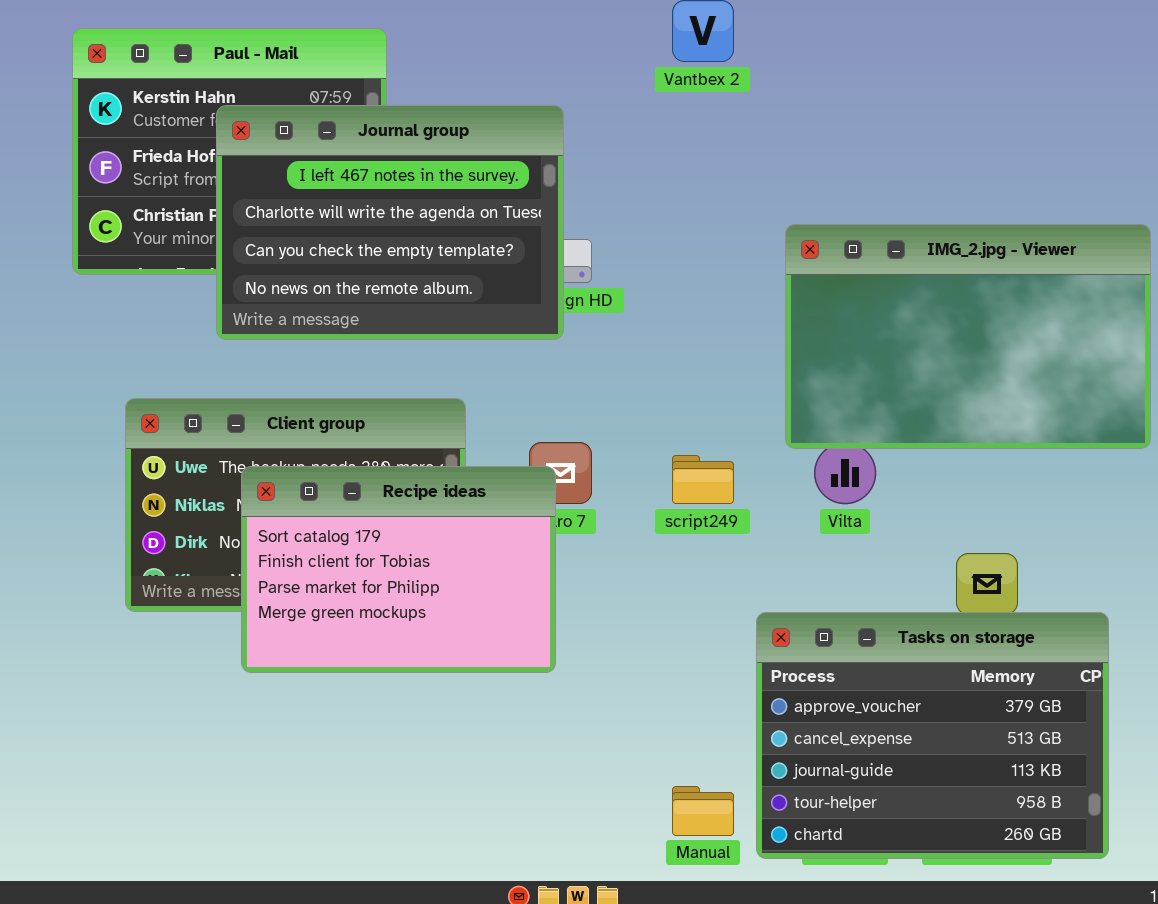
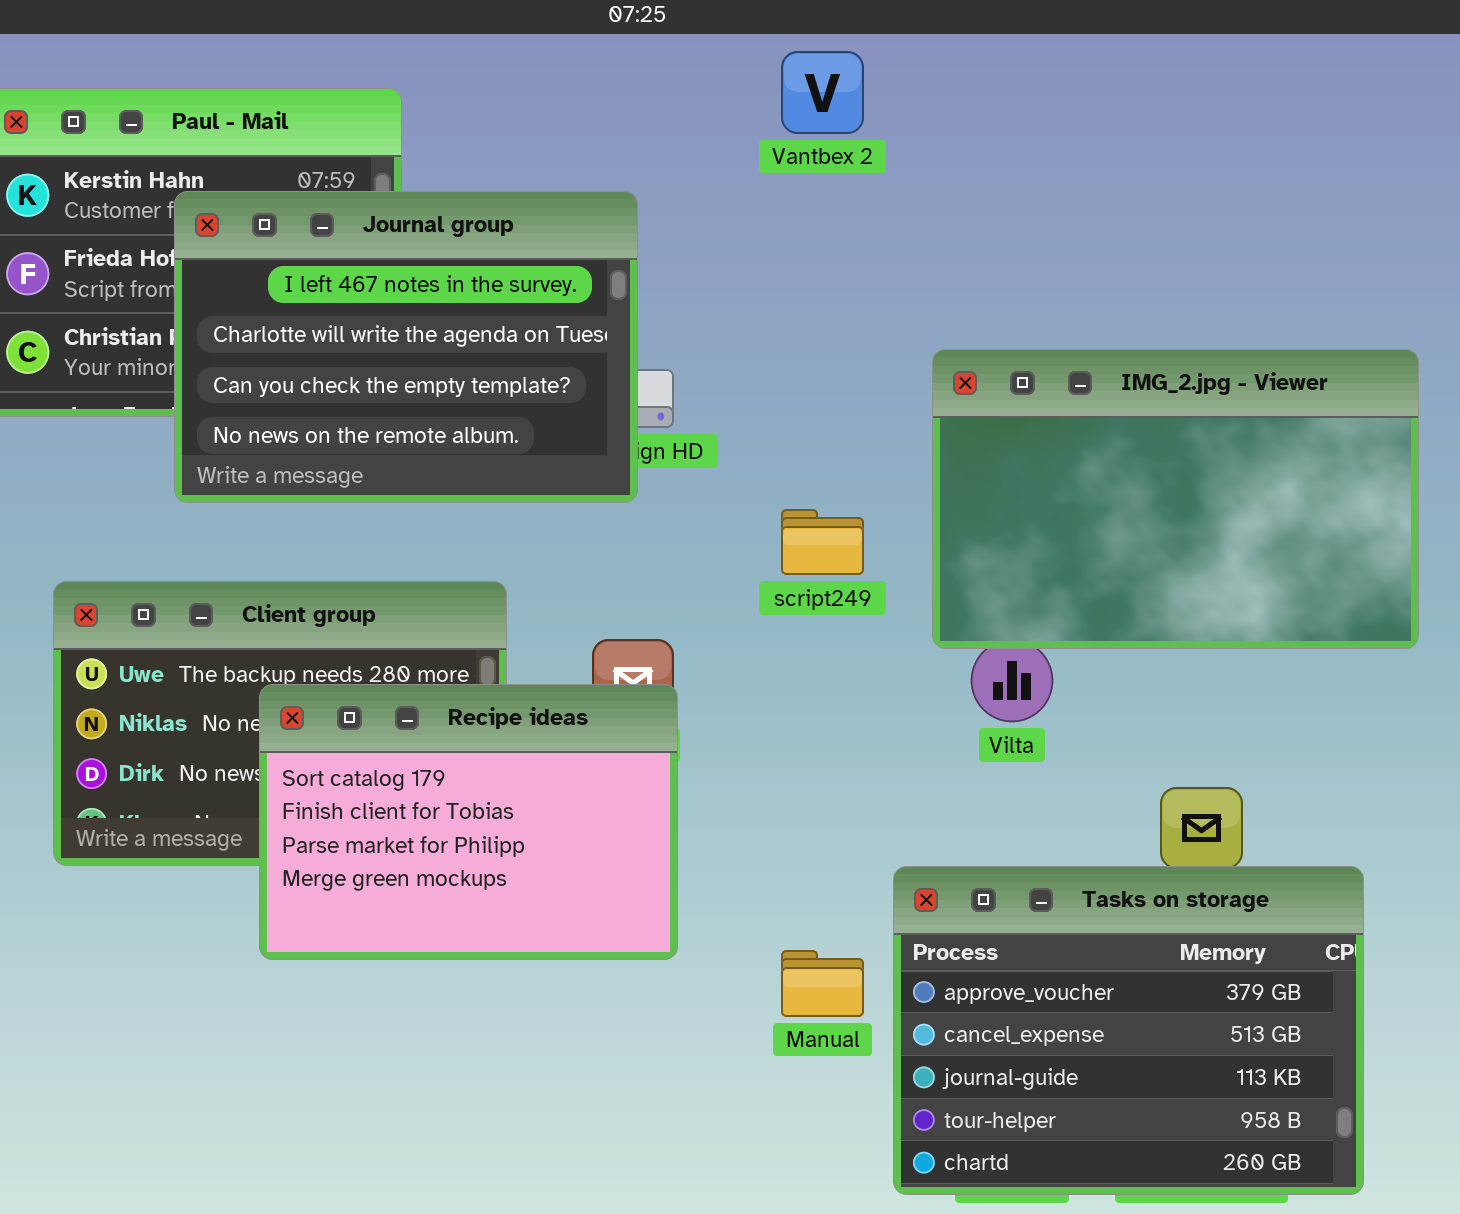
script249: [672,455,734,504] -> [781,509,864,575], moved
Recipe ideas: [241,466,556,673] -> [259,684,678,960], moved
Manual: [672,786,734,836] -> [781,950,864,1017], moved

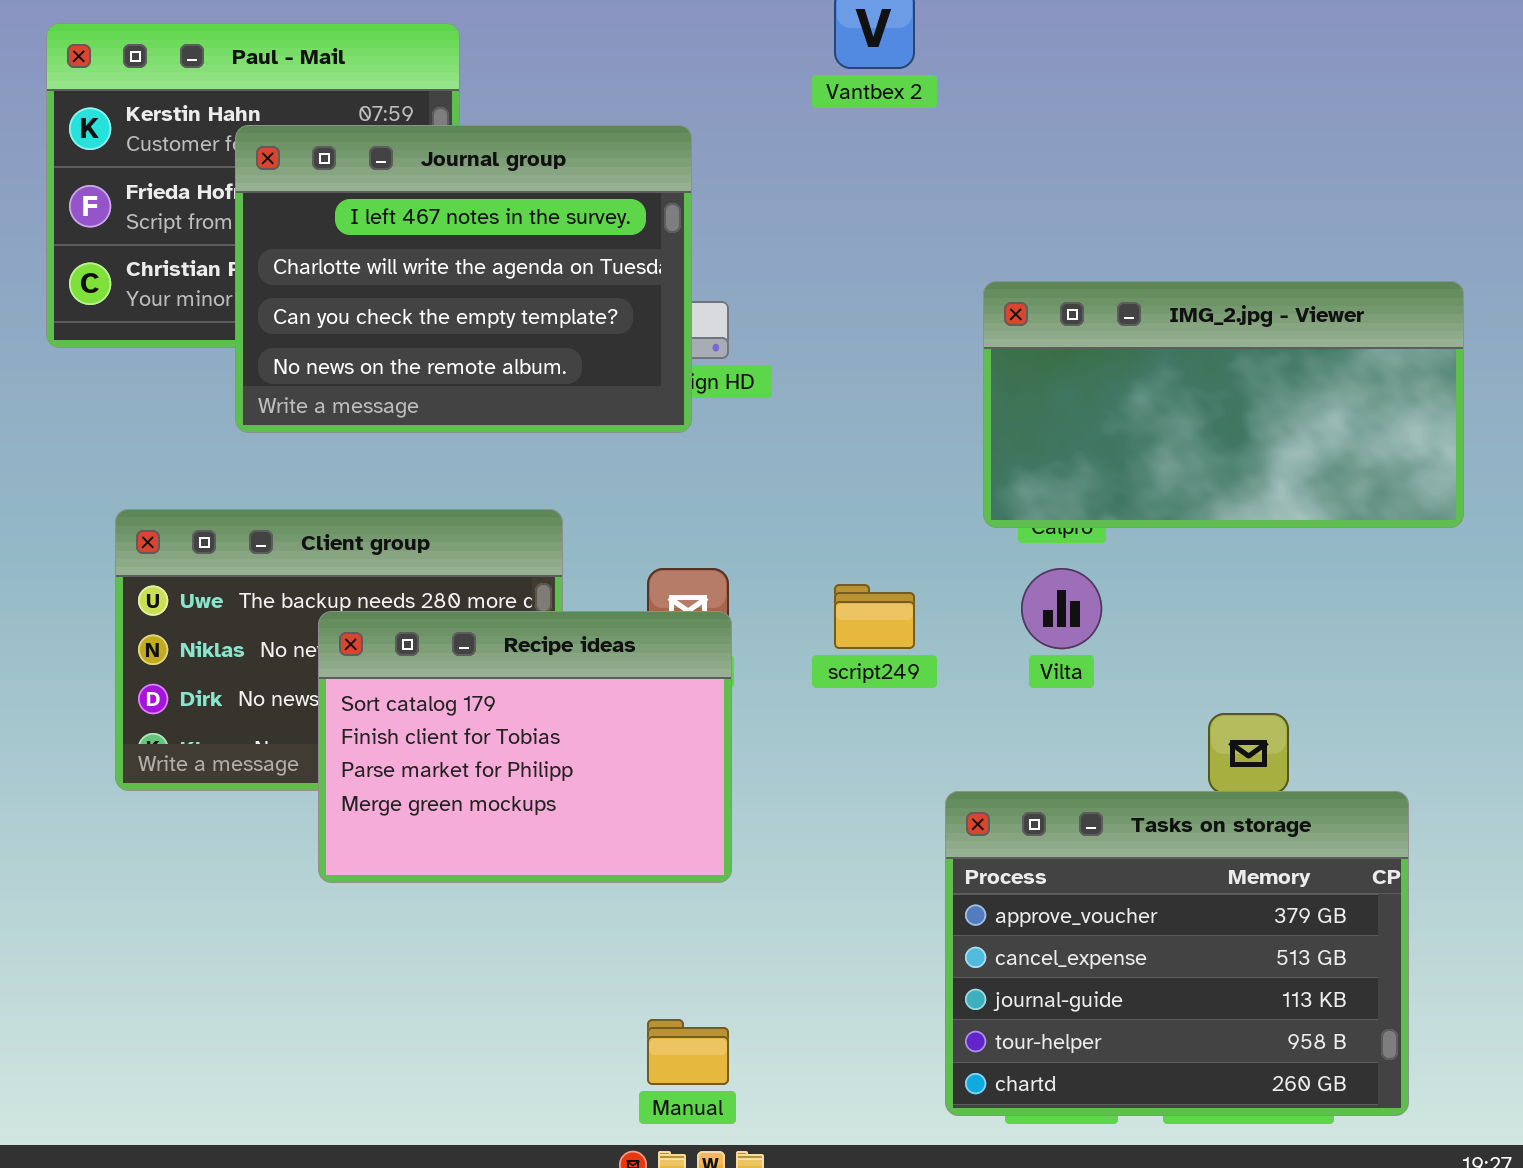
IMG_2.jpg - Viewer: [932,349,1419,649] -> [983,281,1464,528], resized
script249: [781,509,864,575] -> [834,584,915,649], moved
Manual: [781,950,864,1017] -> [647,1019,729,1085], moved

